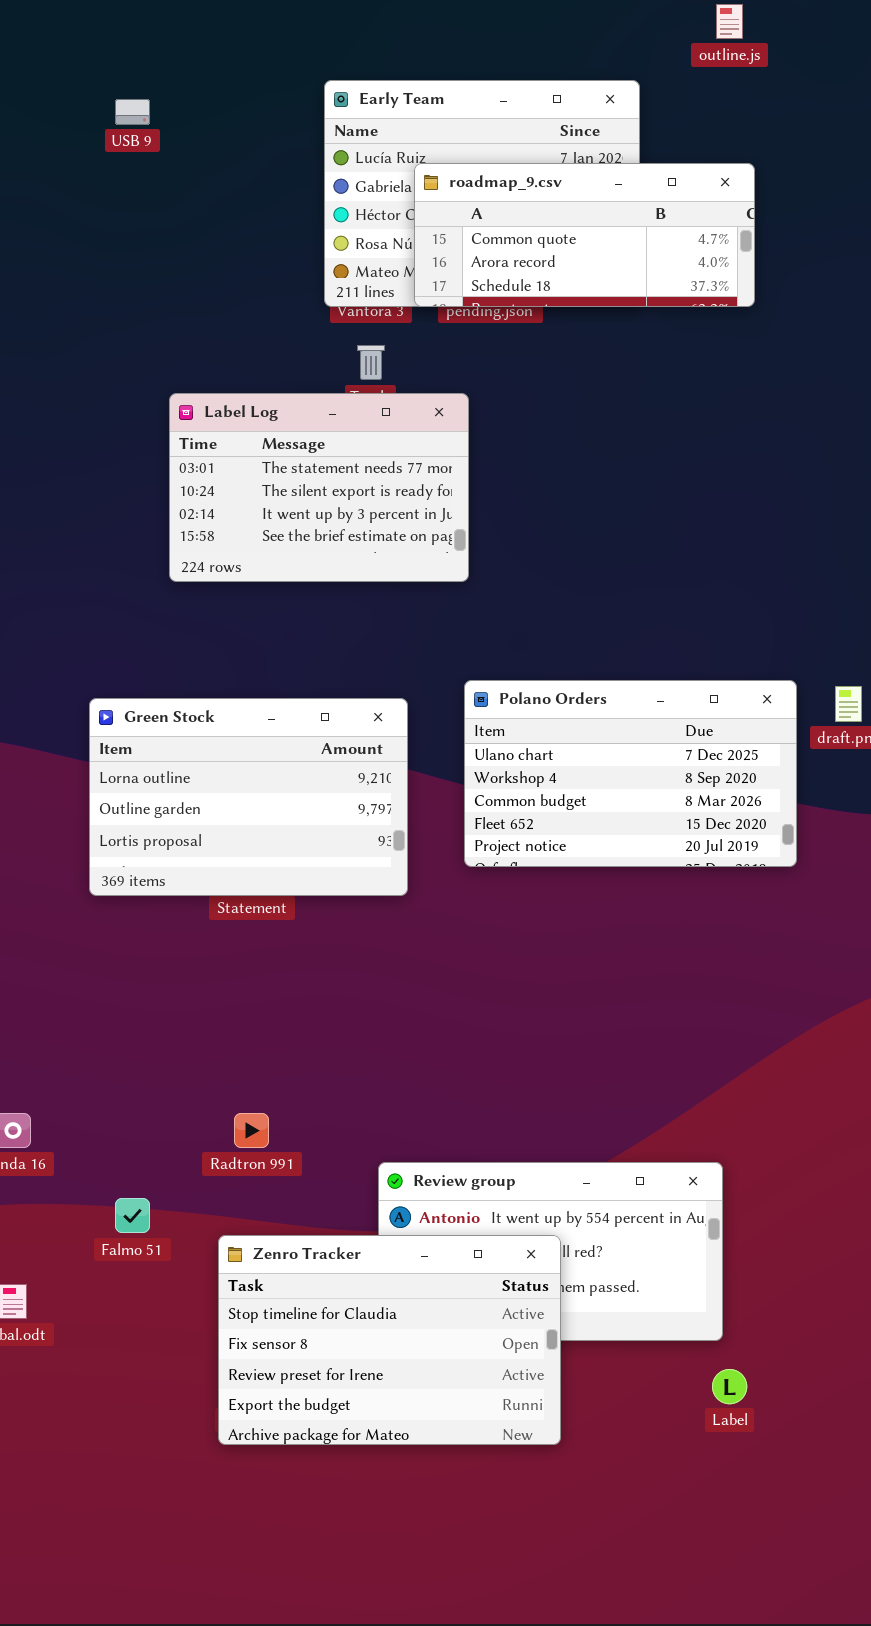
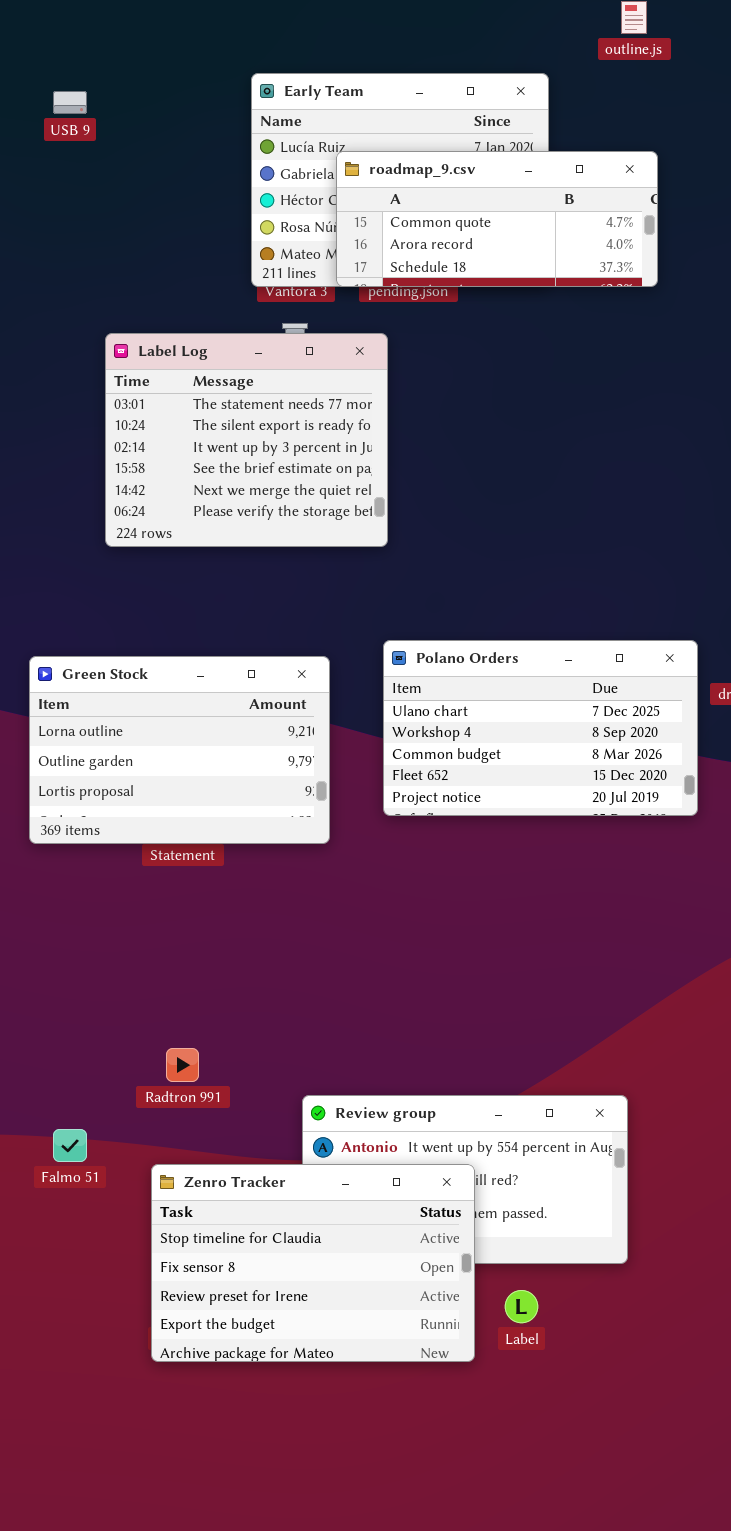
Label Log: [169,393,469,582] -> [105,333,388,547], resized
Label: [712,1369,747,1404] -> [505,1290,538,1323], moved

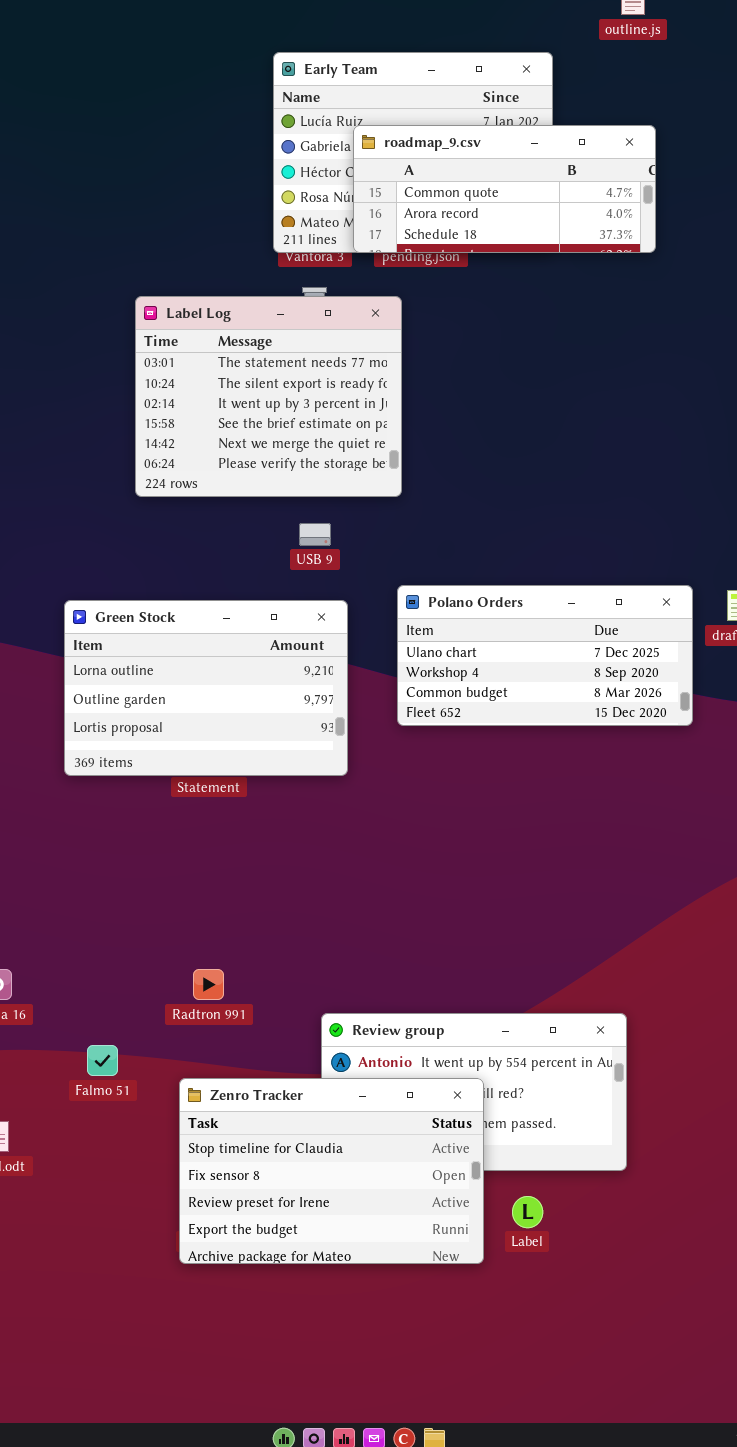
USB 9: [53,91,87,114] -> [299,523,331,546], moved
Polano Orders: [383,640,698,816] -> [397,585,693,726], resized

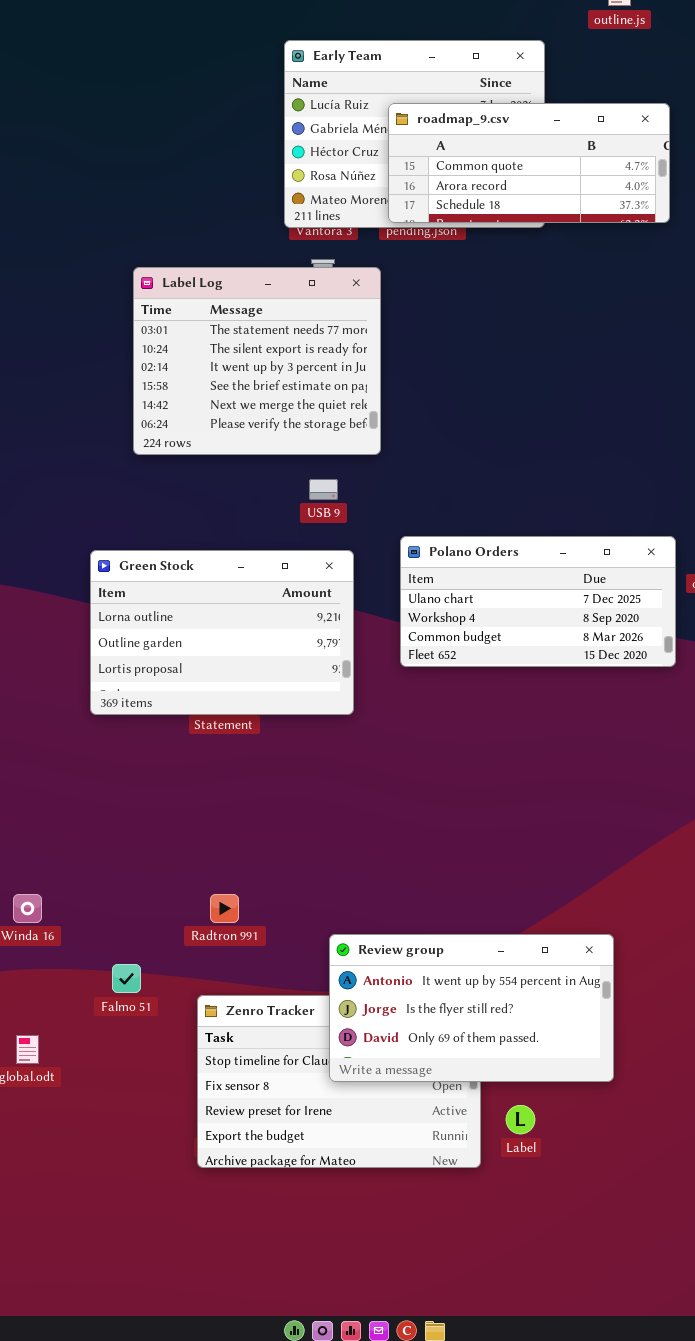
roadmap_9.csv: [353,125,656,253] -> [388,103,670,223], moved
Label Log: [135,296,402,497] -> [133,267,381,455], moved
Review group: [321,1013,627,1171] -> [329,934,614,1082], raised

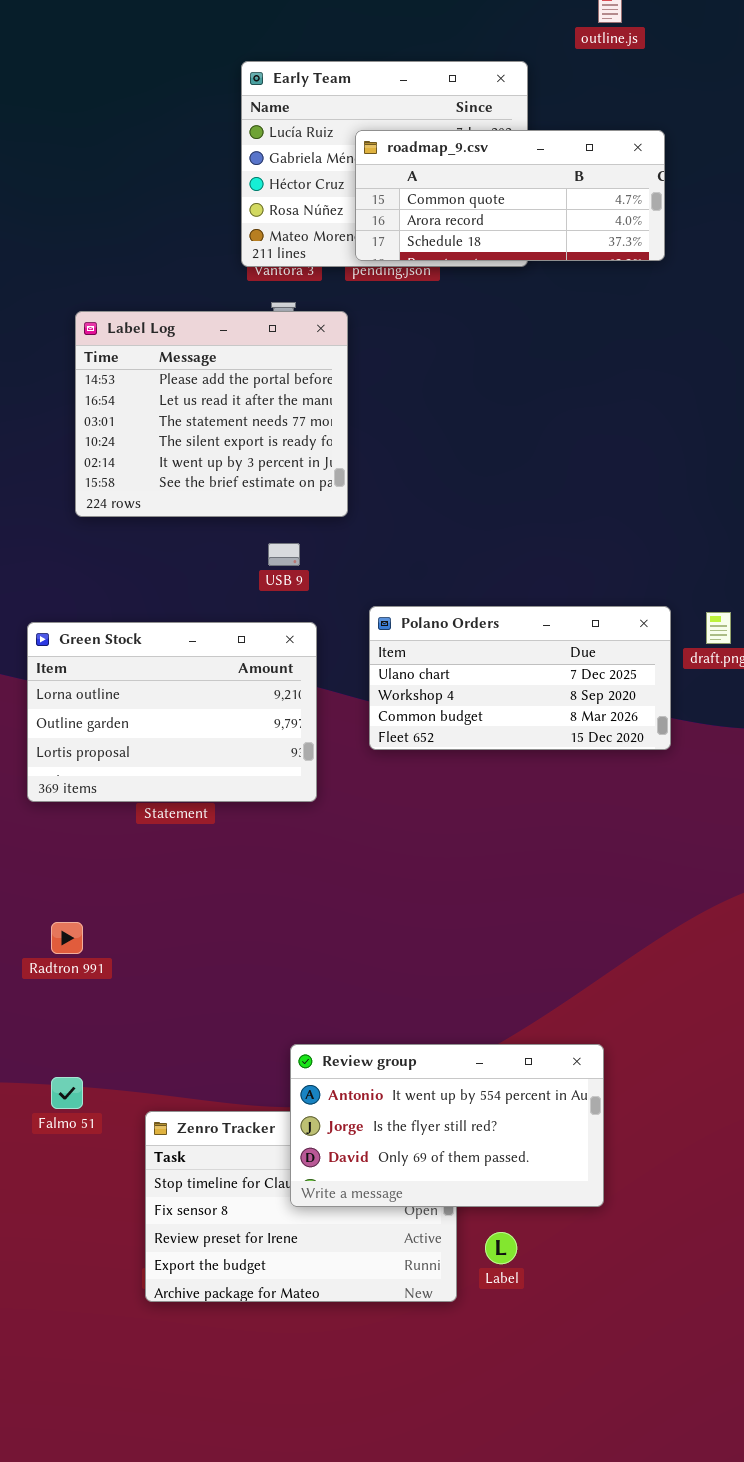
Label Log: [133,267,381,455] -> [75,311,348,517], scrolled up 2 rows
Radtron 991: [210,894,239,923] -> [51,922,83,954], moved

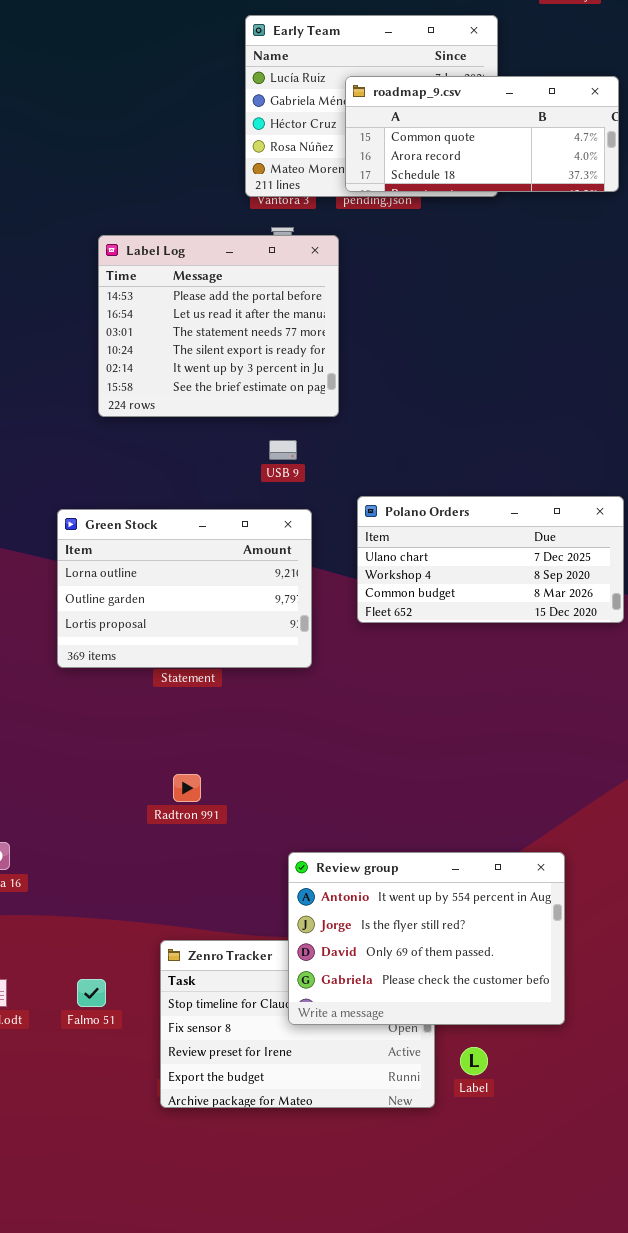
Radtron 991: [51,922,83,954] -> [173,774,201,802], moved
Review group: [290,1044,604,1207] -> [288,852,565,1025], resized
Falmo 51: [51,1077,83,1109] -> [77,979,106,1007], moved

